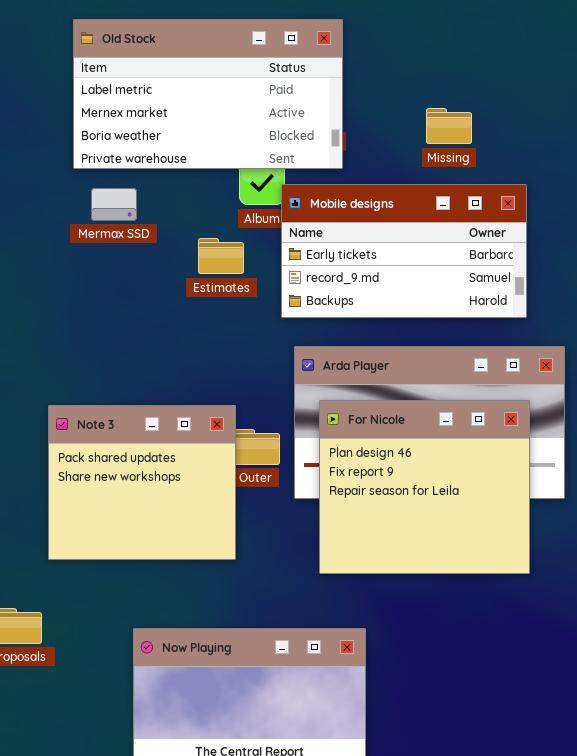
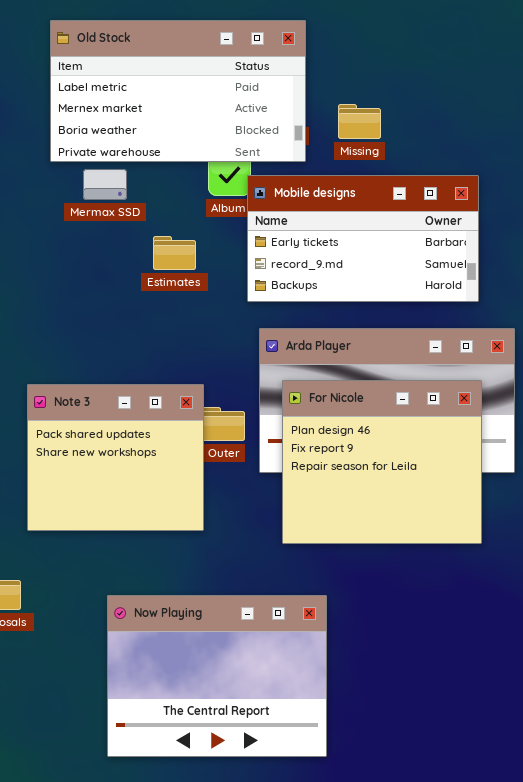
Missing: [426,108,472,144] -> [338,104,381,139], moved
Mermax SSD: [91,188,137,221] -> [83,169,127,200], moved
Estimates: [198,238,244,274] -> [153,236,196,270], moved

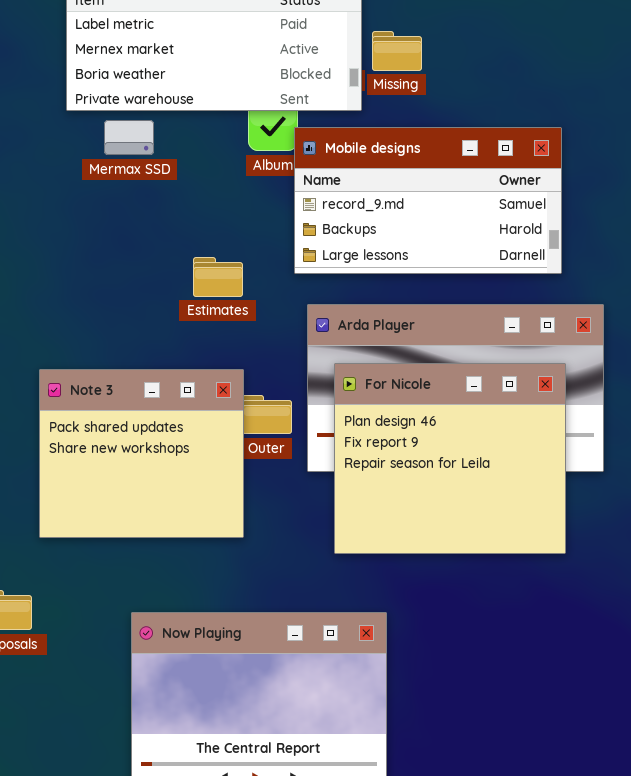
Missing: [338,104,381,139] -> [372,31,422,71], moved
Mobile designs: [247,175,479,302] -> [294,127,562,274], scrolled down 1 row
Estimates: [153,236,196,270] -> [193,257,243,297], moved

